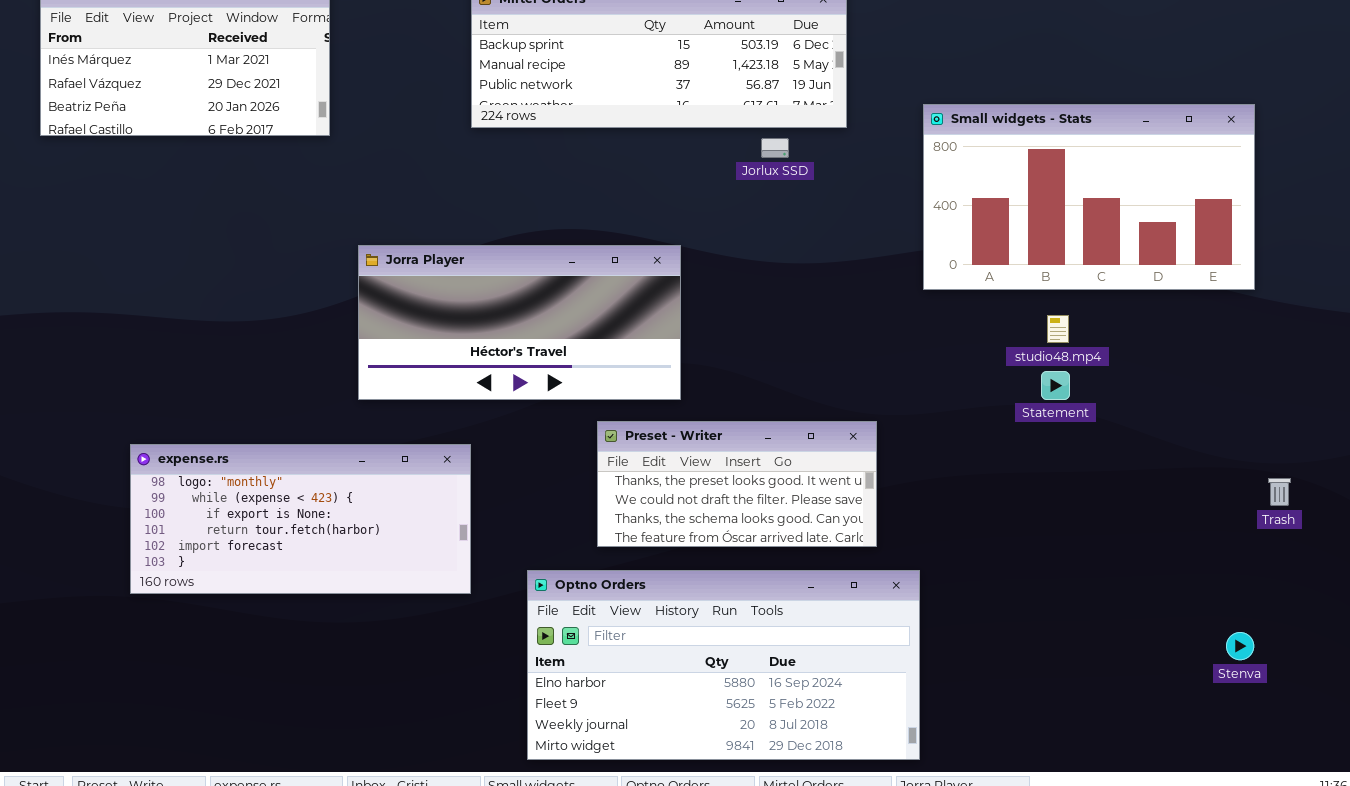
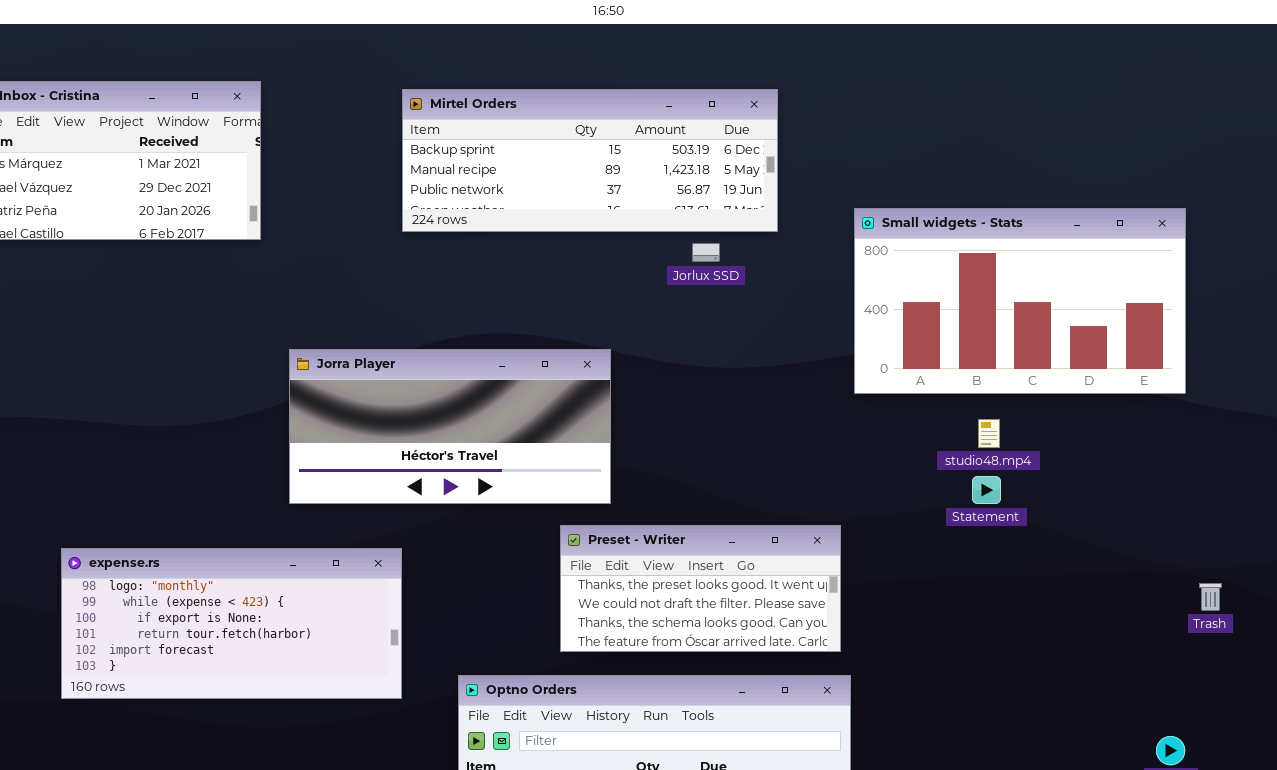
Preset - Writer: [597,421,877,547] -> [560,525,841,652], moved

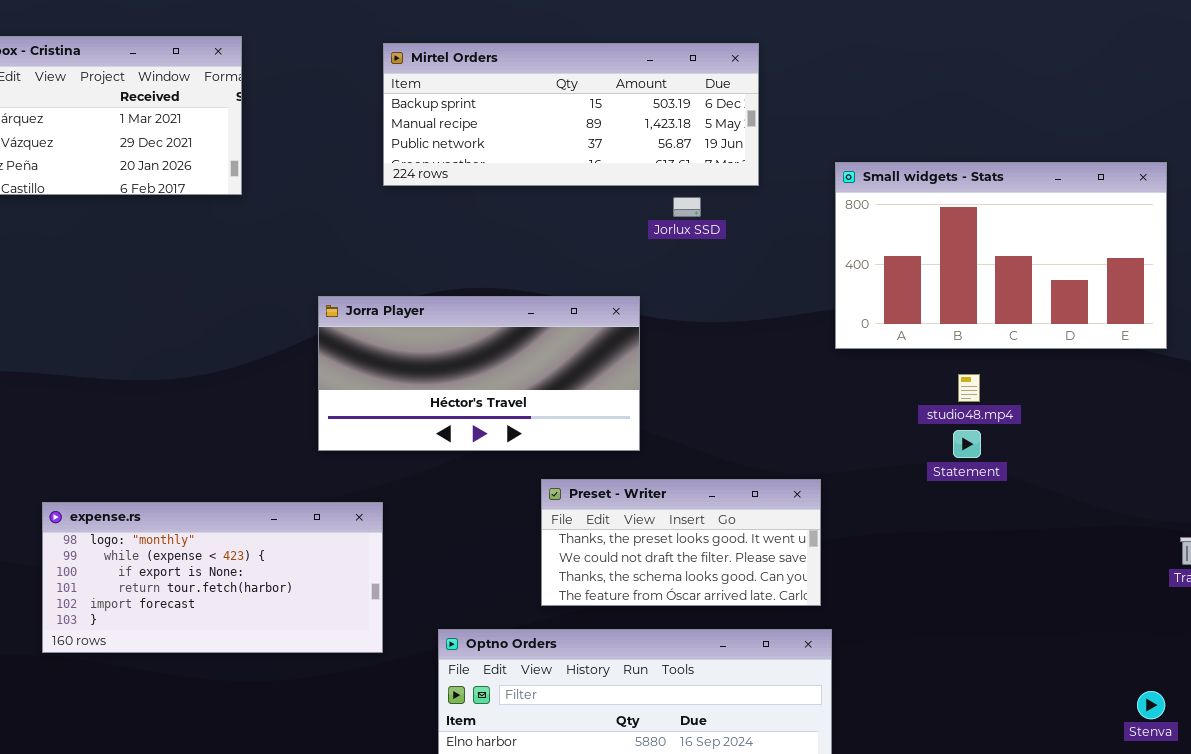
Jorra Player: [289,349,611,504] -> [318,296,640,451], moved

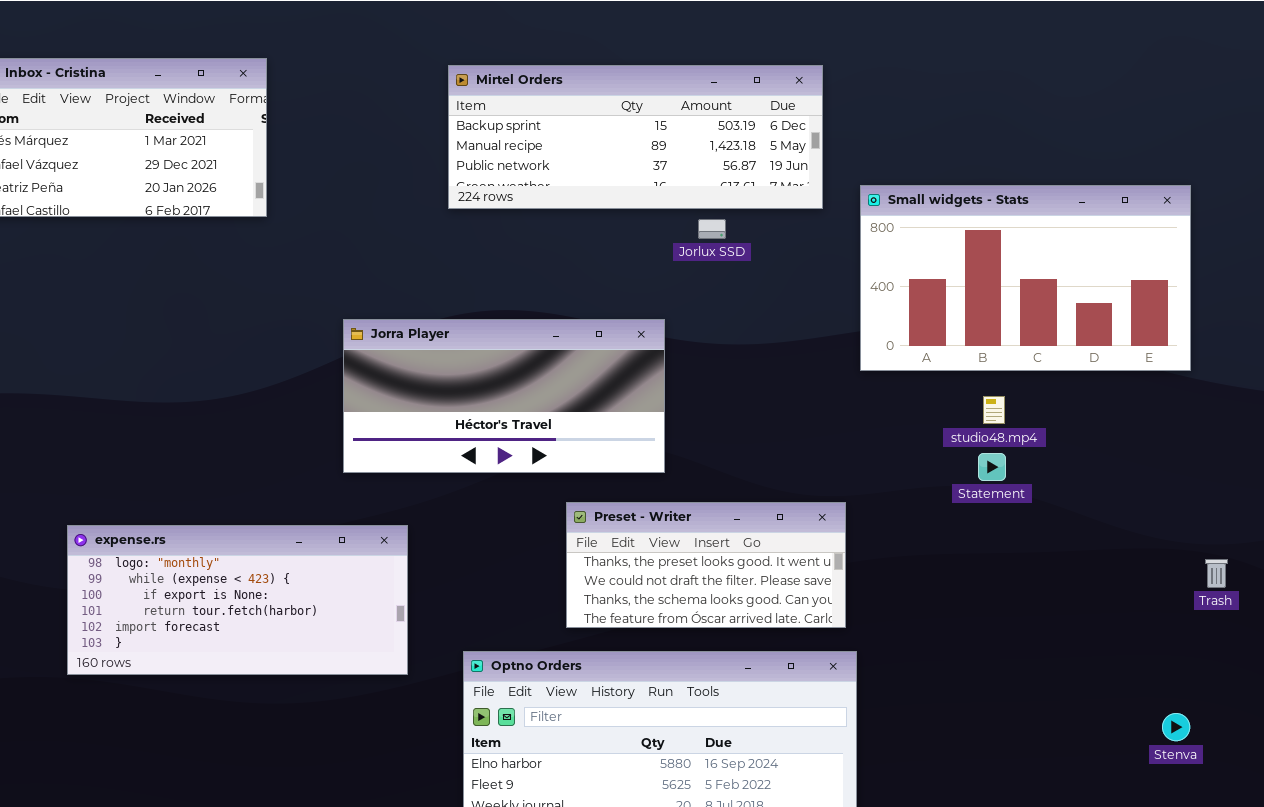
Mirtel Orders: [383,43,759,186] -> [448,65,823,209], moved

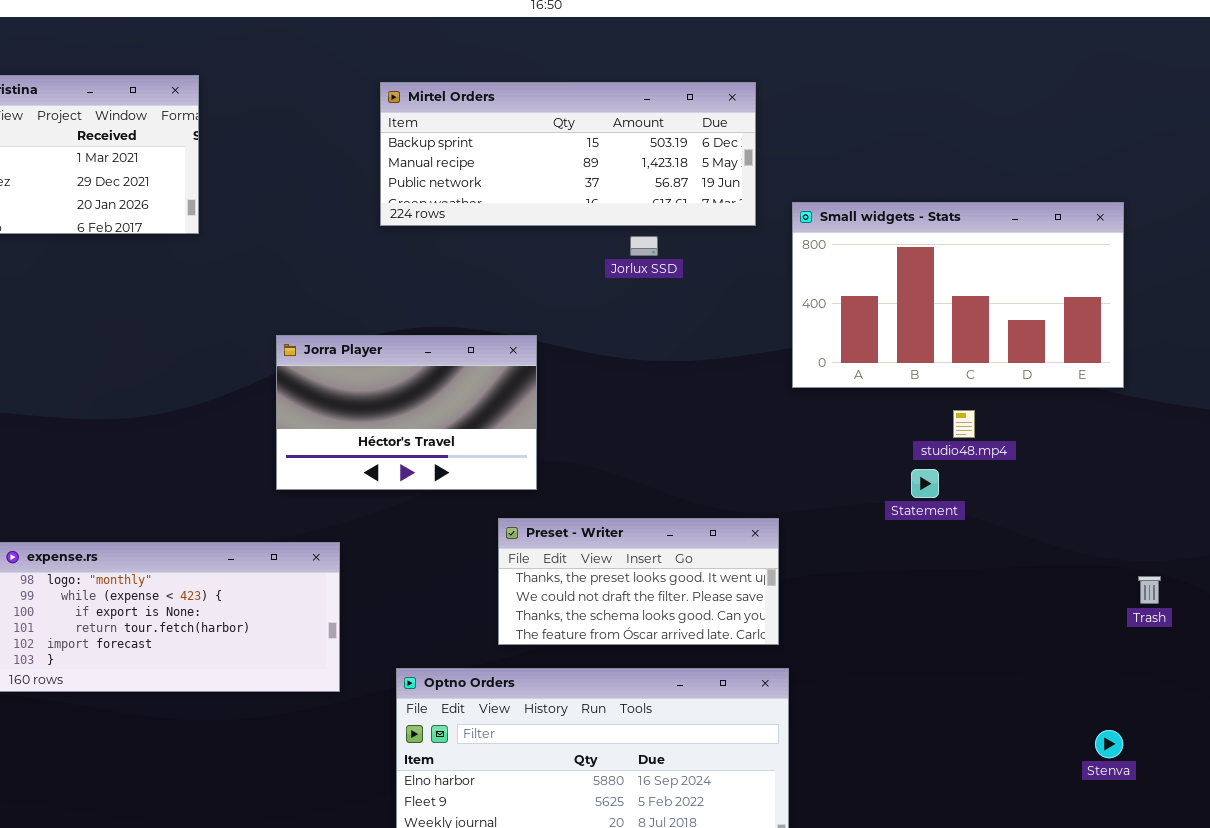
Jorra Player: [343,319,665,473] -> [276,335,537,490], resized
studio48.mp4: [983,396,1005,424] -> [953,410,975,438], moved

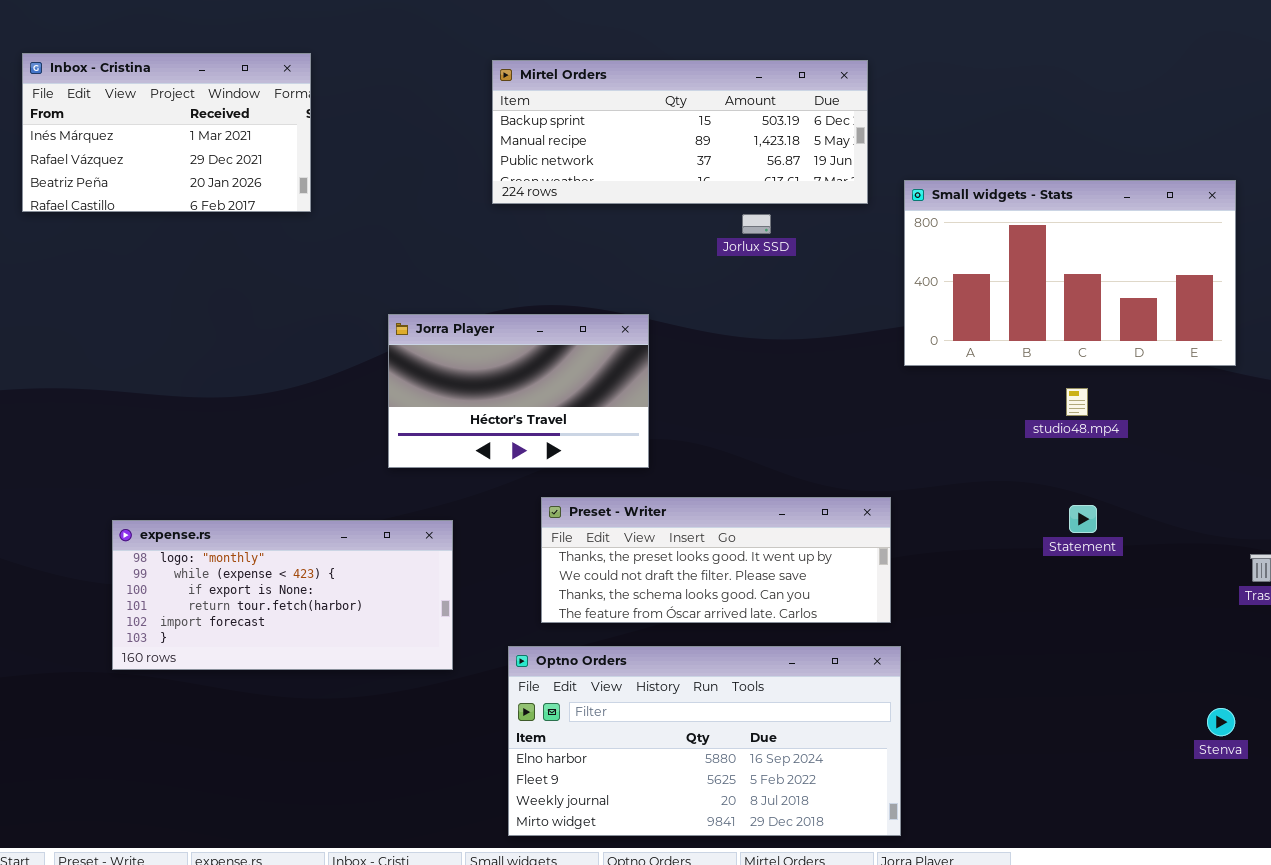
Statement: [911,469,939,498] -> [1069,505,1097,533], moved
Preset - Writer: [498,518,779,645] -> [541,497,891,623], resized

